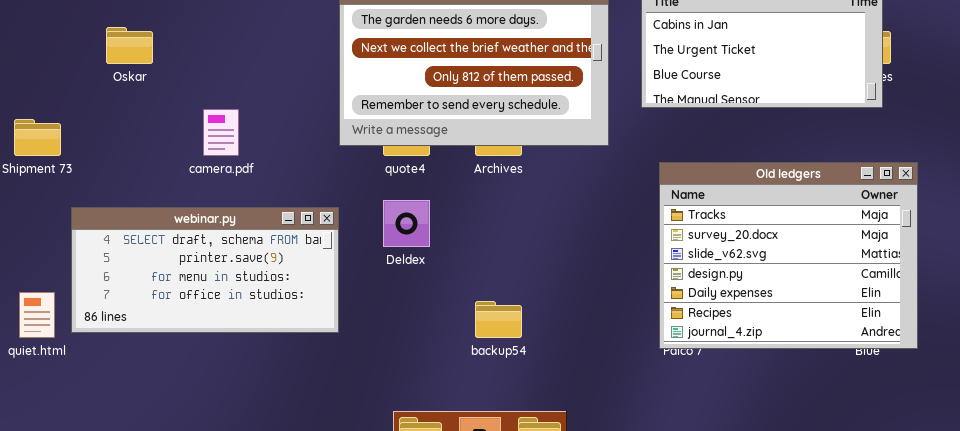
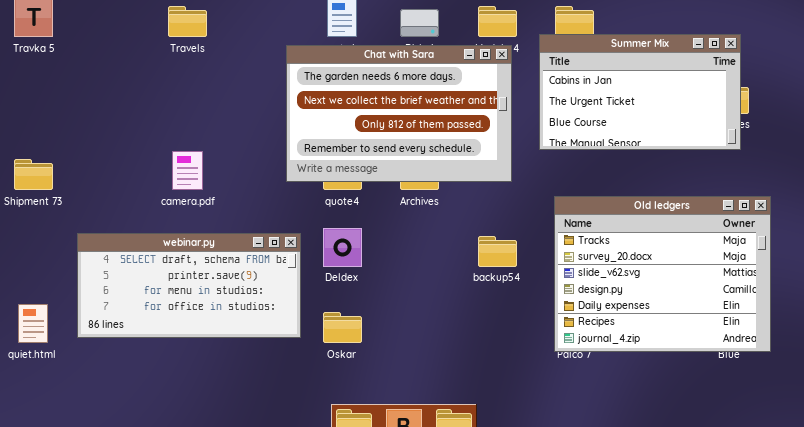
Oskar: [106,27,153,64] -> [323,312,362,343], moved
webinar.py: [71,207,339,333] -> [77,233,301,338], moved
backup54: [475,301,522,338] -> [478,236,517,267], moved

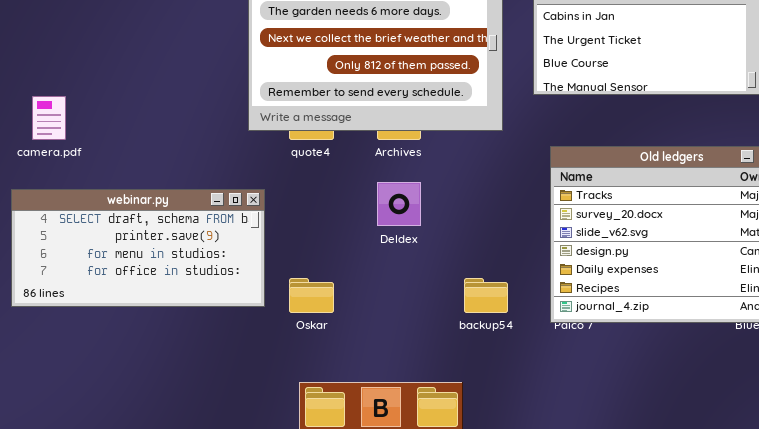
camera.pdf: [172,151,203,190] -> [32,96,66,140], moved
Deldex: [323,228,362,267] -> [377,182,421,226], moved
backup54: [478,236,517,267] -> [464,278,508,313], moved

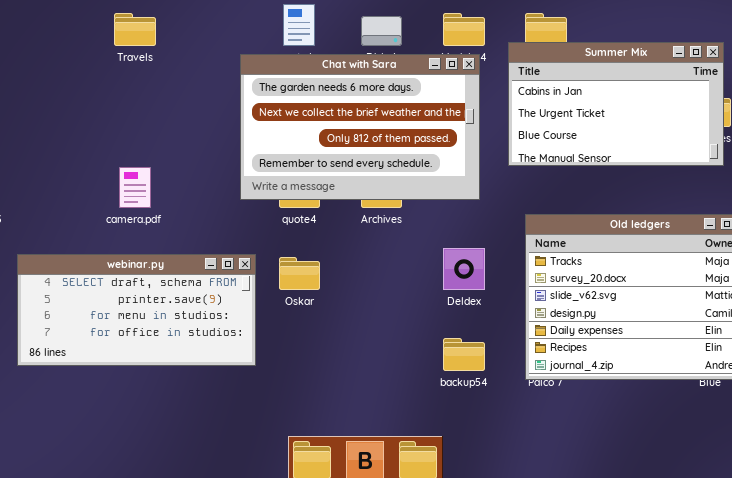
camera.pdf: [32,96,66,140] -> [119,167,151,208], moved
Deldex: [377,182,421,226] -> [443,248,485,290], moved
Oskar: [289,278,334,313] -> [279,257,320,290], moved

